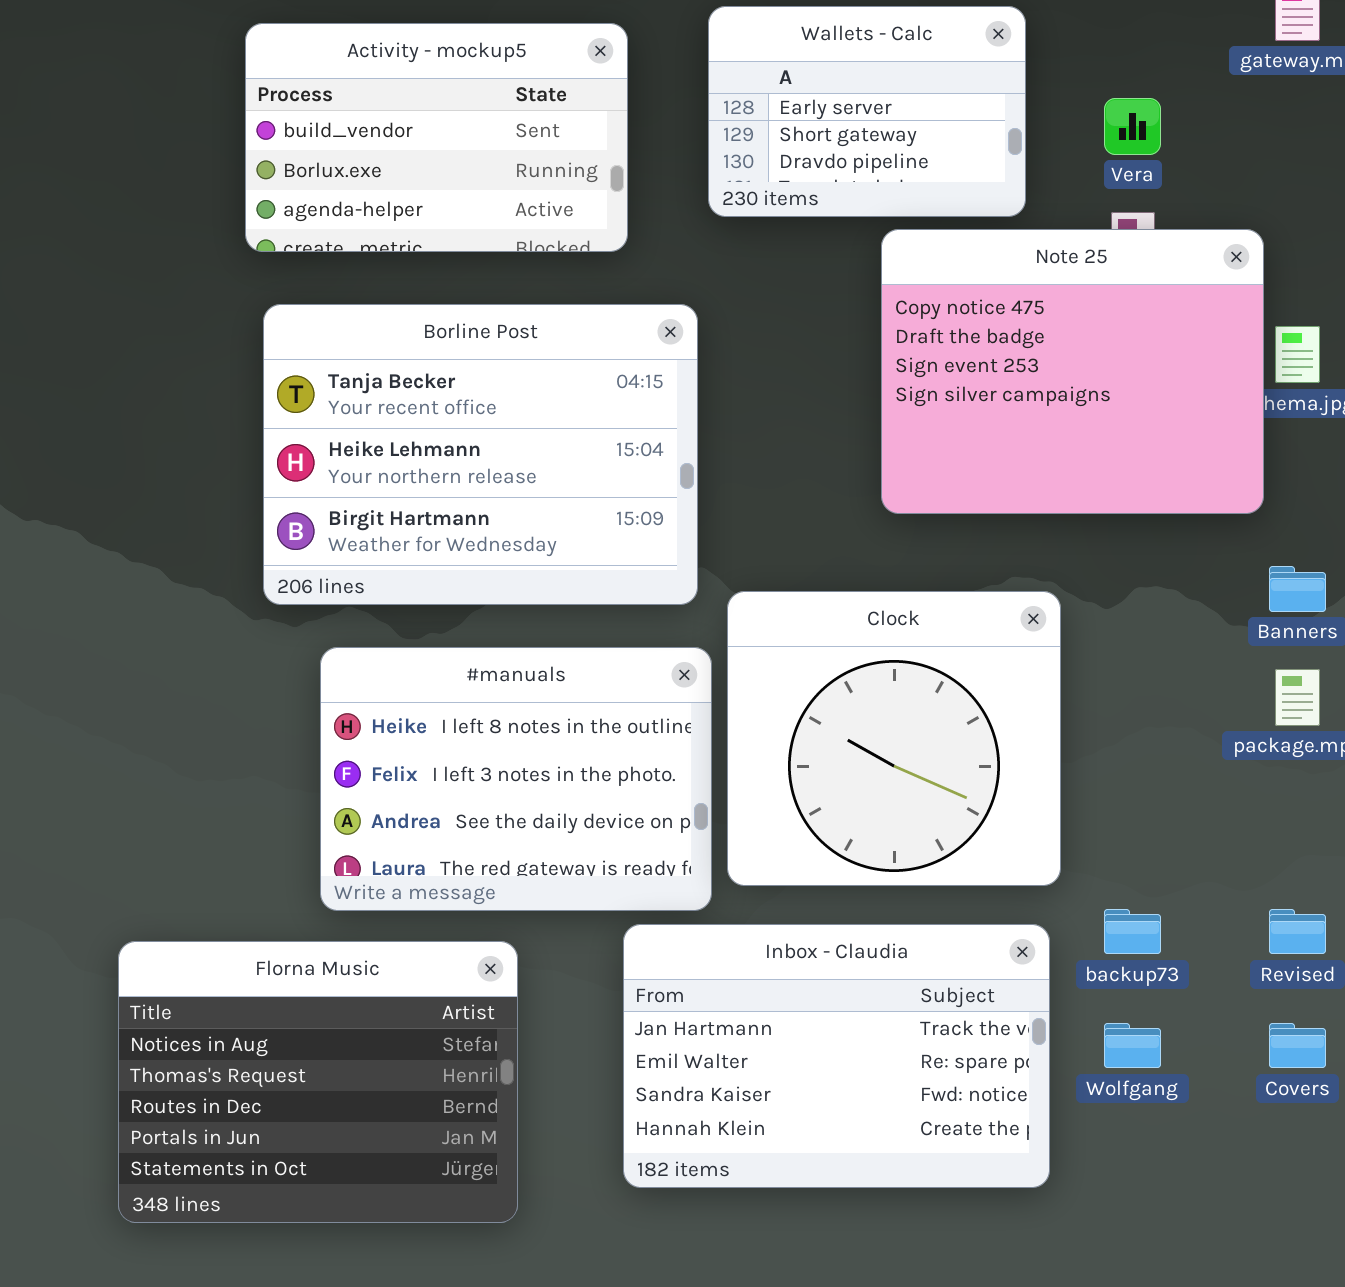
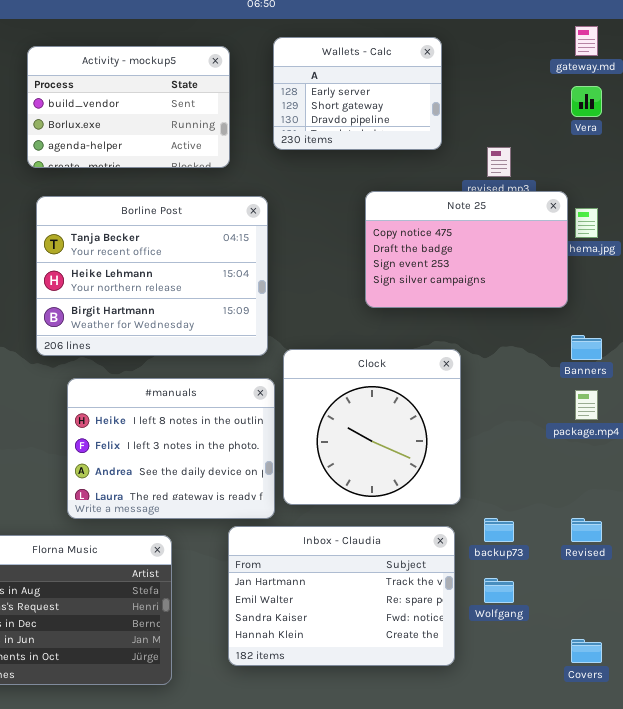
Vera: [1104,98,1161,155] -> [571,86,602,117], moved
Note 25: [881,229,1264,514] -> [365,191,568,308], resized
Covers: [1269,1023,1326,1068] -> [571,639,602,663], moved

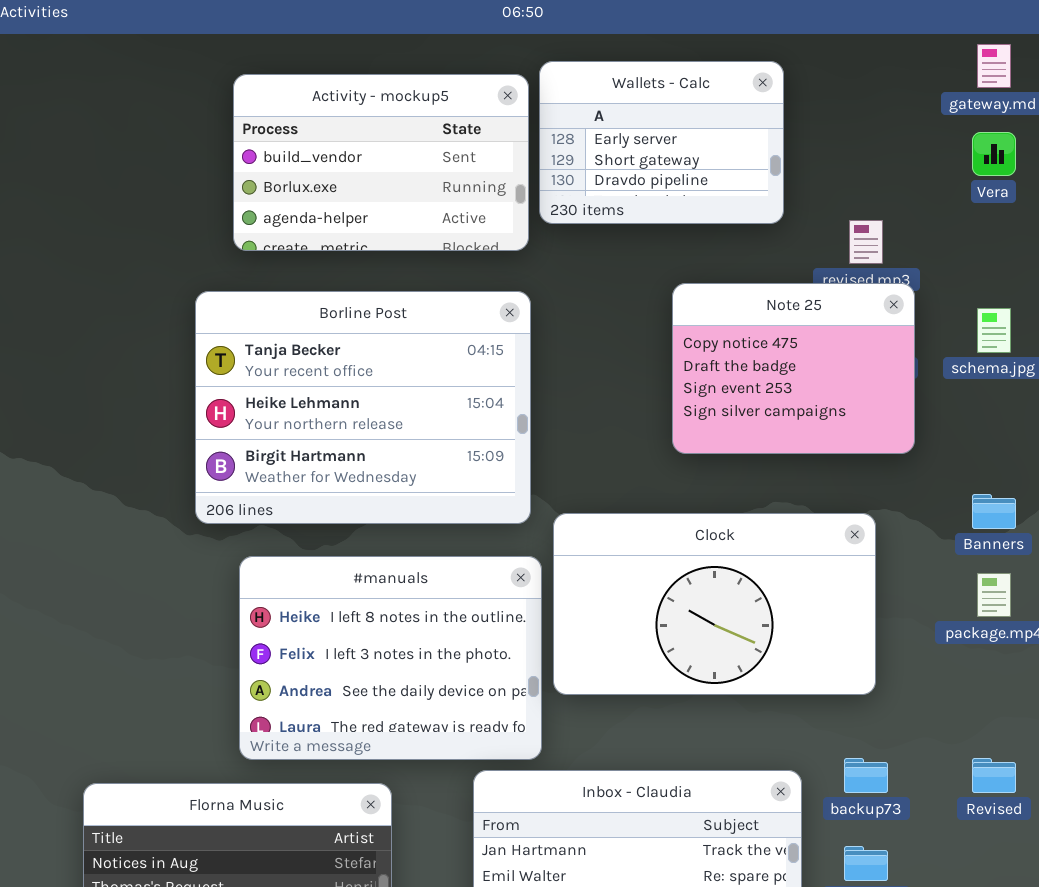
Activity - mockup5: [27,46,230,168] -> [233,74,529,251], moved
Note 25: [365,191,568,308] -> [672,283,915,454], resized
Clock: [283,349,461,505] -> [553,513,876,695], resized

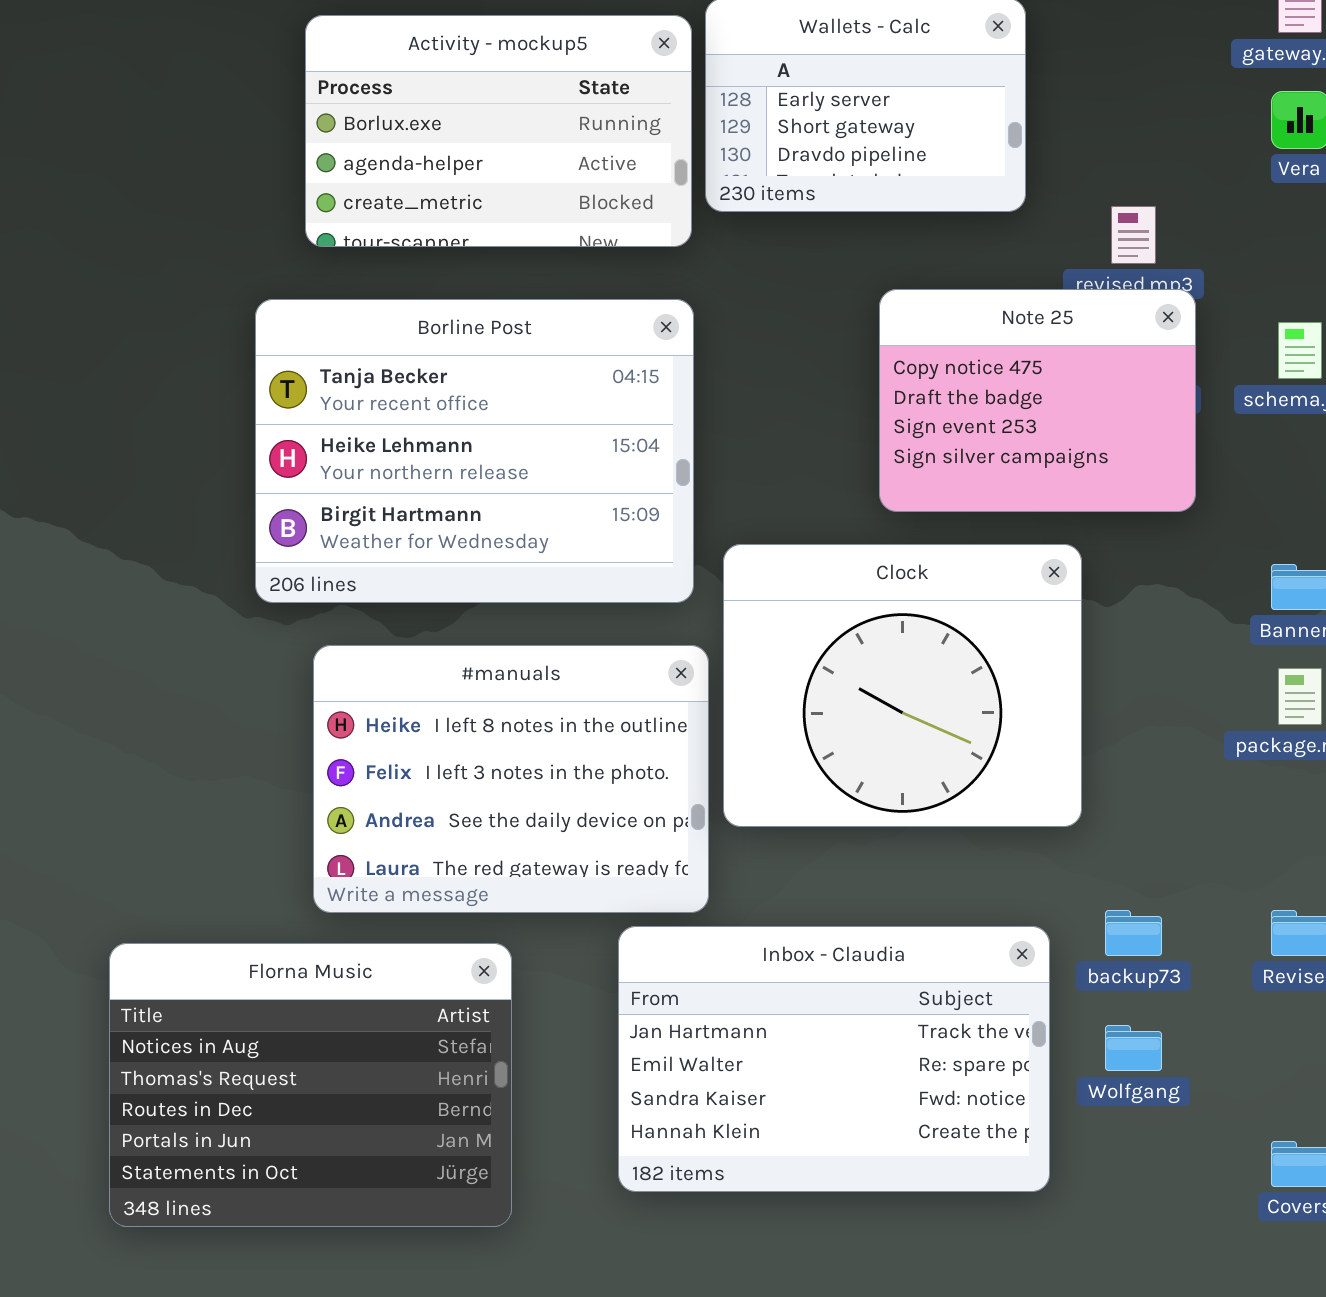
Activity - mockup5: [233,74,529,251] -> [305,15,692,247], scrolled down 1 row
Clock: [553,513,876,695] -> [723,544,1082,827], resized

